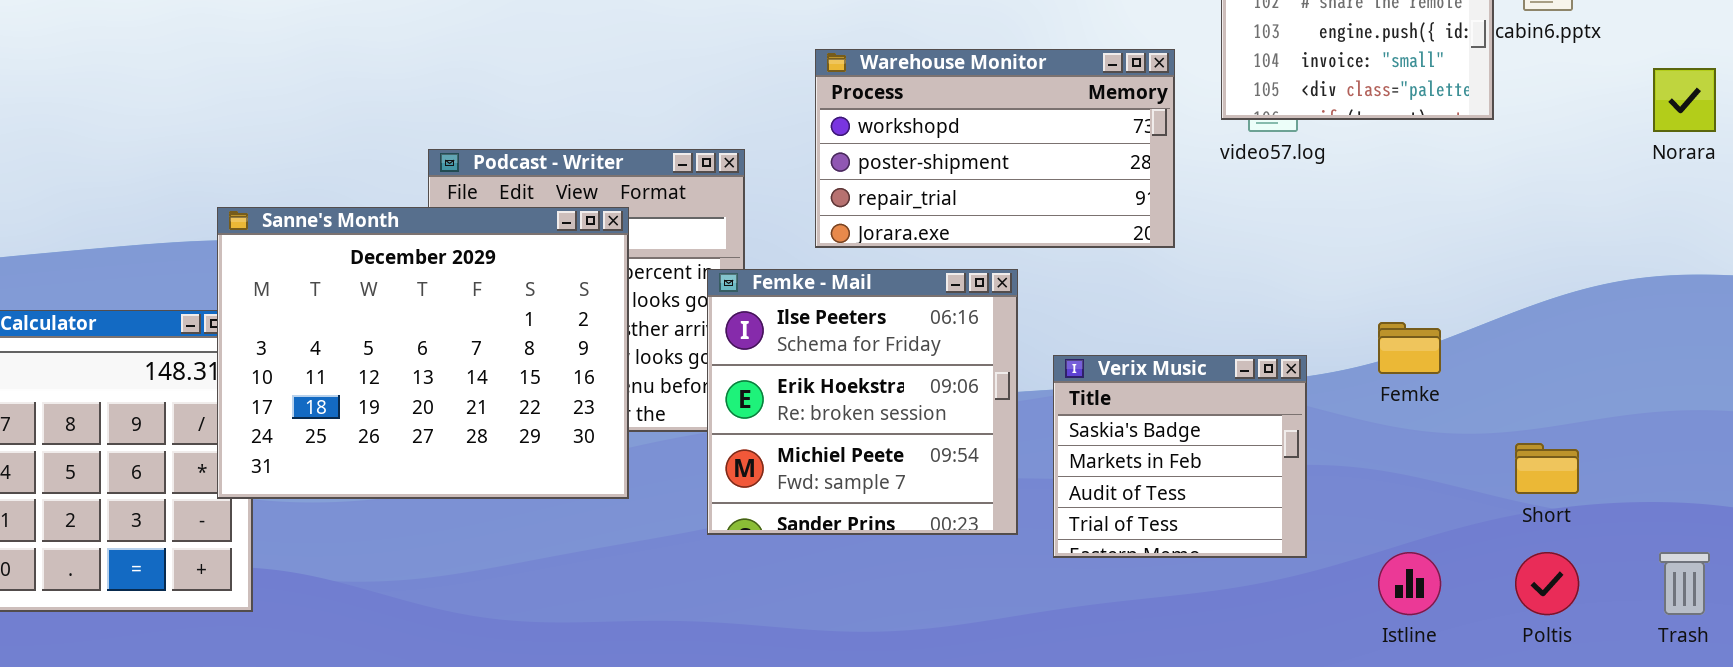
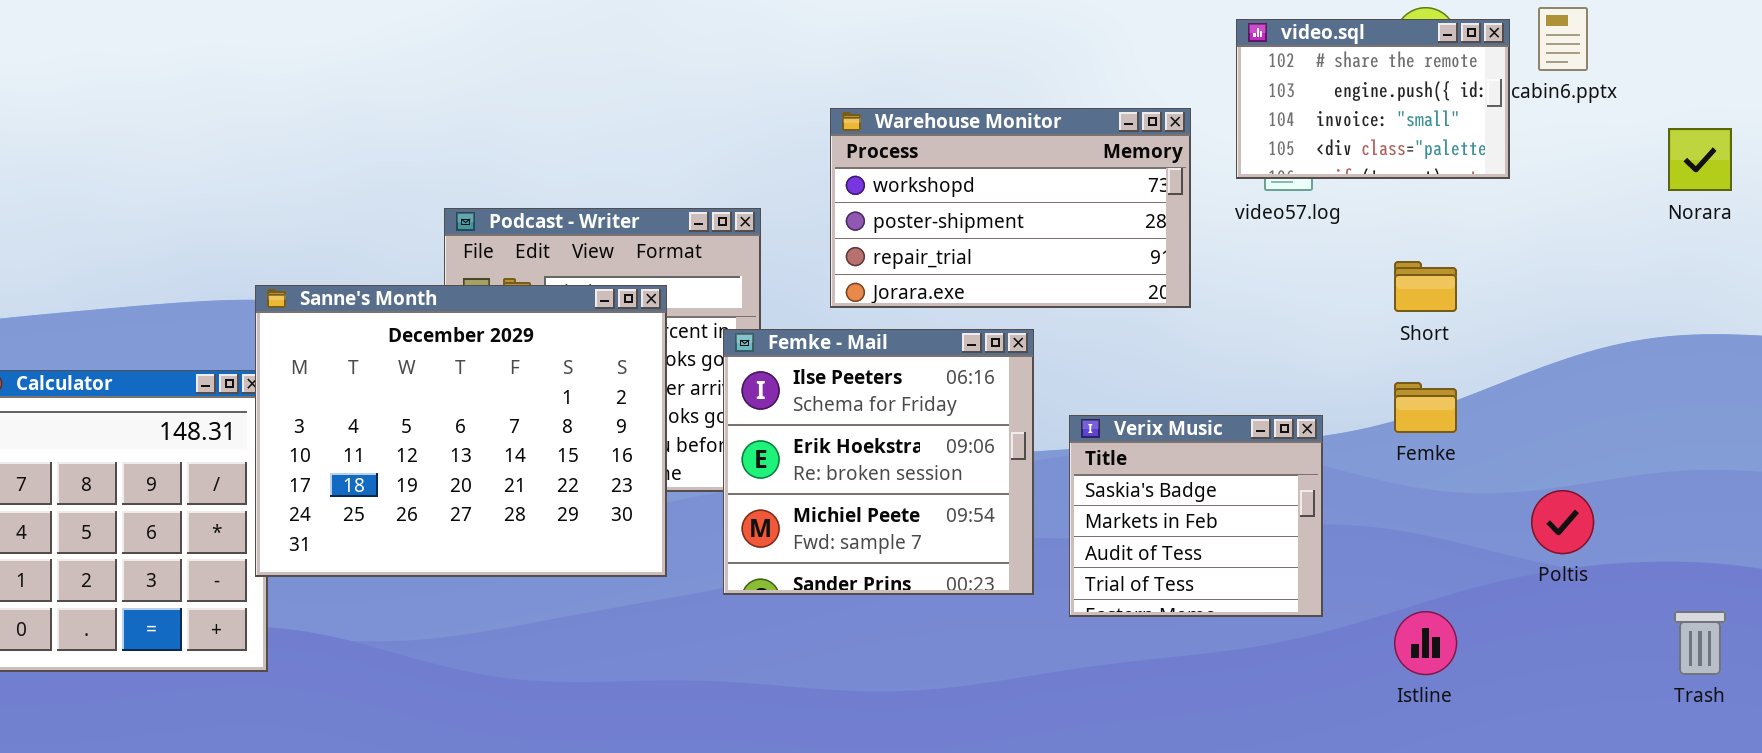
Sanne's Month: [217,207,629,499] -> [255,285,667,577], moved
Short: [1515,443,1579,494] -> [1394,261,1457,312], moved
Poltis: [1515,552,1579,615] -> [1531,490,1594,554], moved

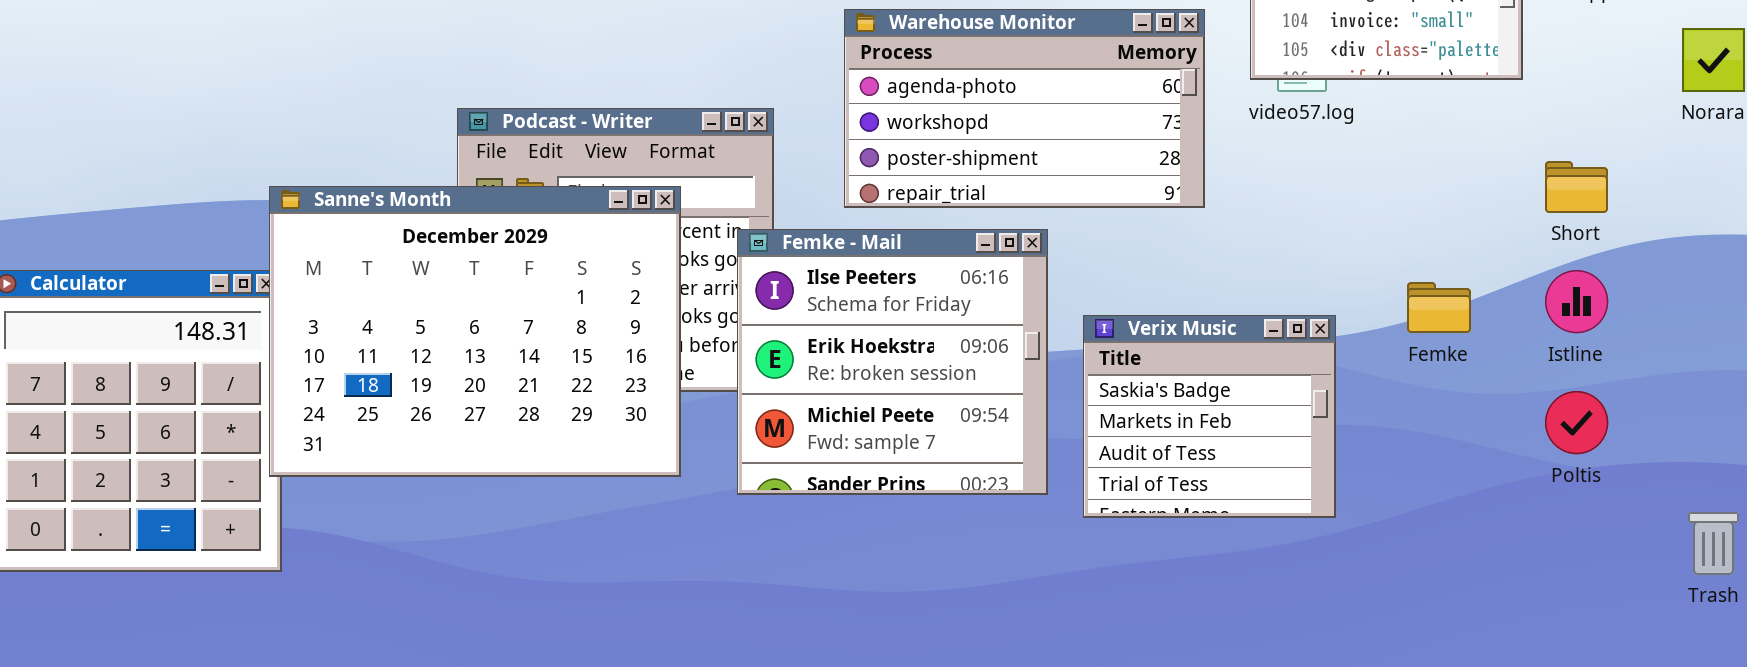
Warehouse Monitor: [830,108,1191,308] -> [844,9,1205,208], scrolled up 1 row
Short: [1394,261,1457,312] -> [1545,161,1608,213], moved
Istline: [1394,611,1457,675] -> [1545,270,1608,333], moved

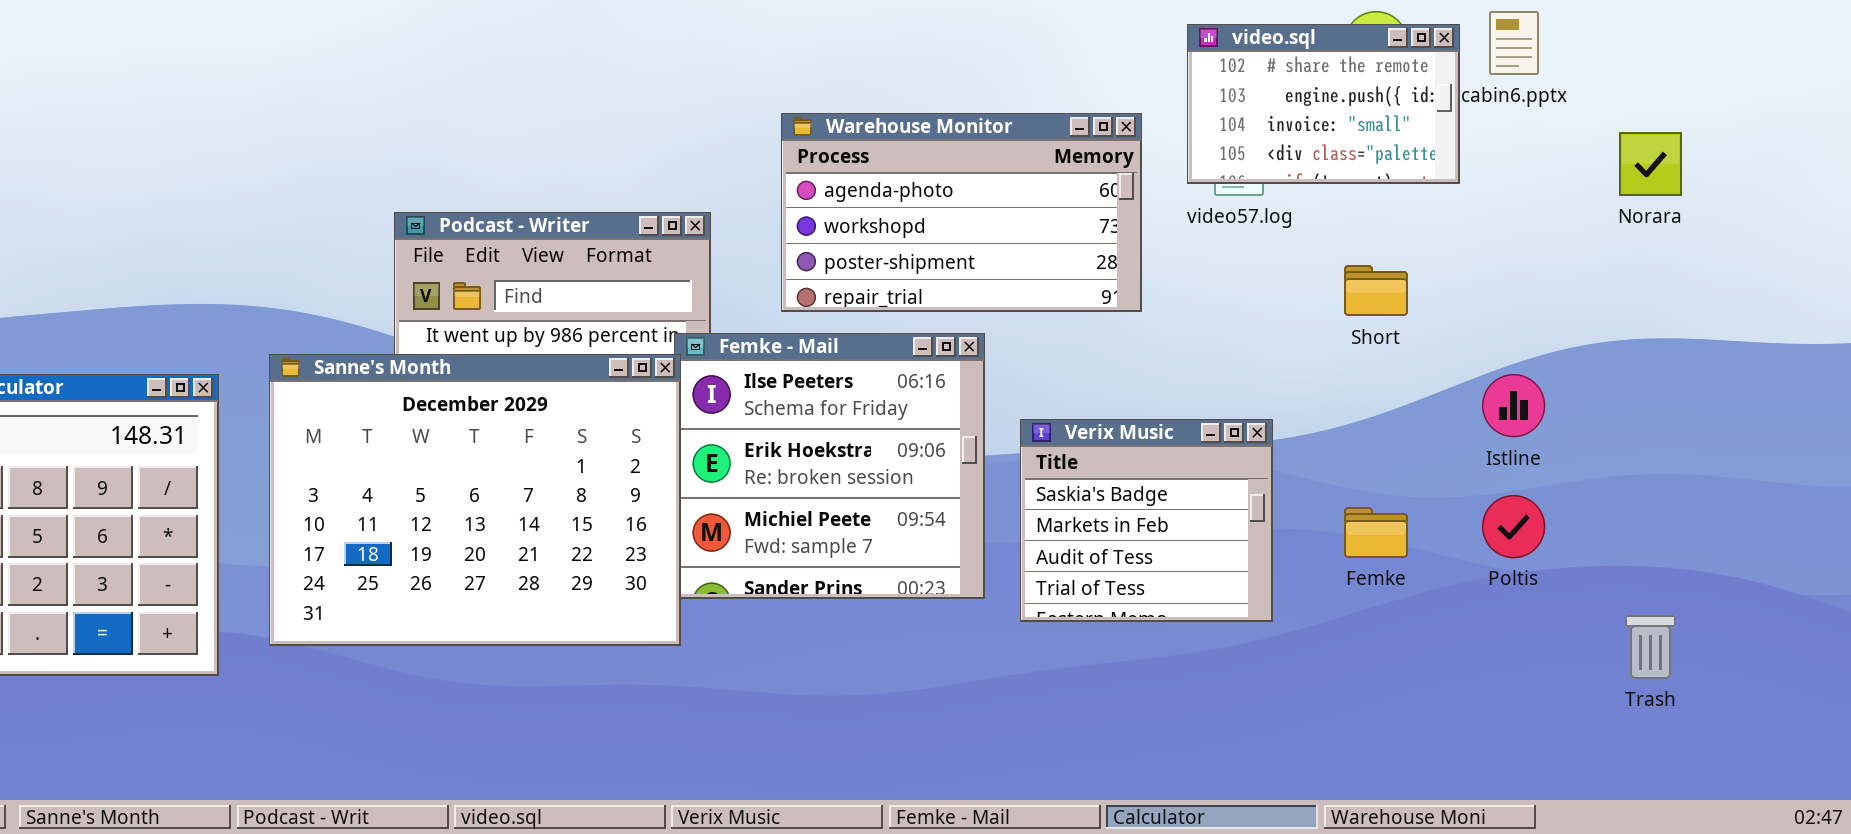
Short: [1545,161,1608,213] -> [1344,265,1408,316], moved
Sanne's Month: [269,186,681,477] -> [269,354,681,646], moved
Femke: [1407,282,1471,333] -> [1344,507,1408,558], moved

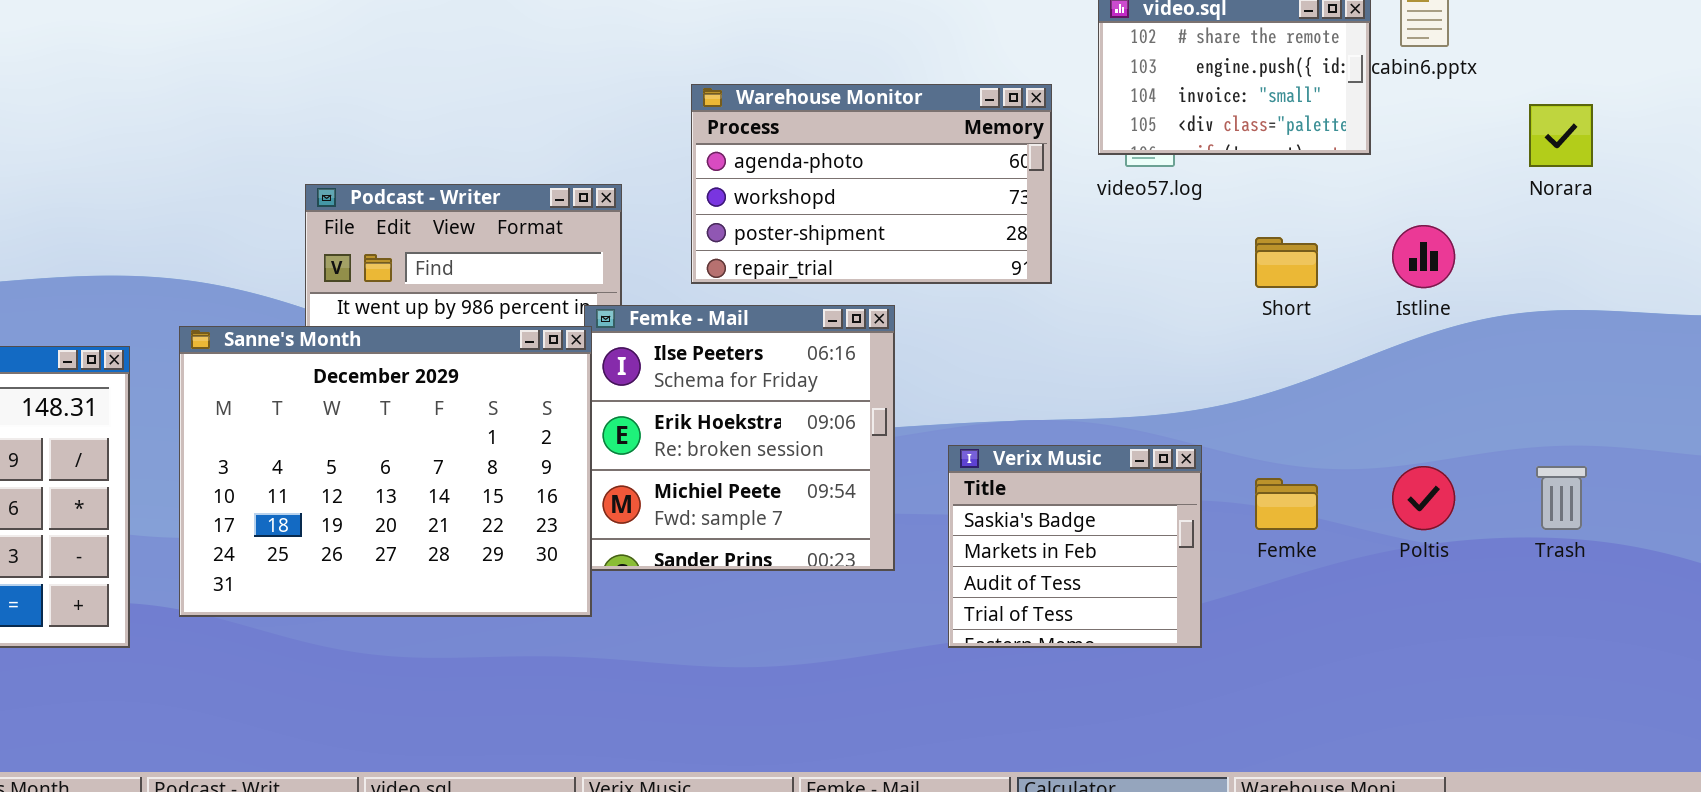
Istline: [1482,374,1545,437] -> [1392,225,1455,288], moved
Verix Music: [1020,419,1273,622] -> [948,445,1202,648], moved
Trash: [1625,615,1676,679] -> [1536,466,1587,530], moved

